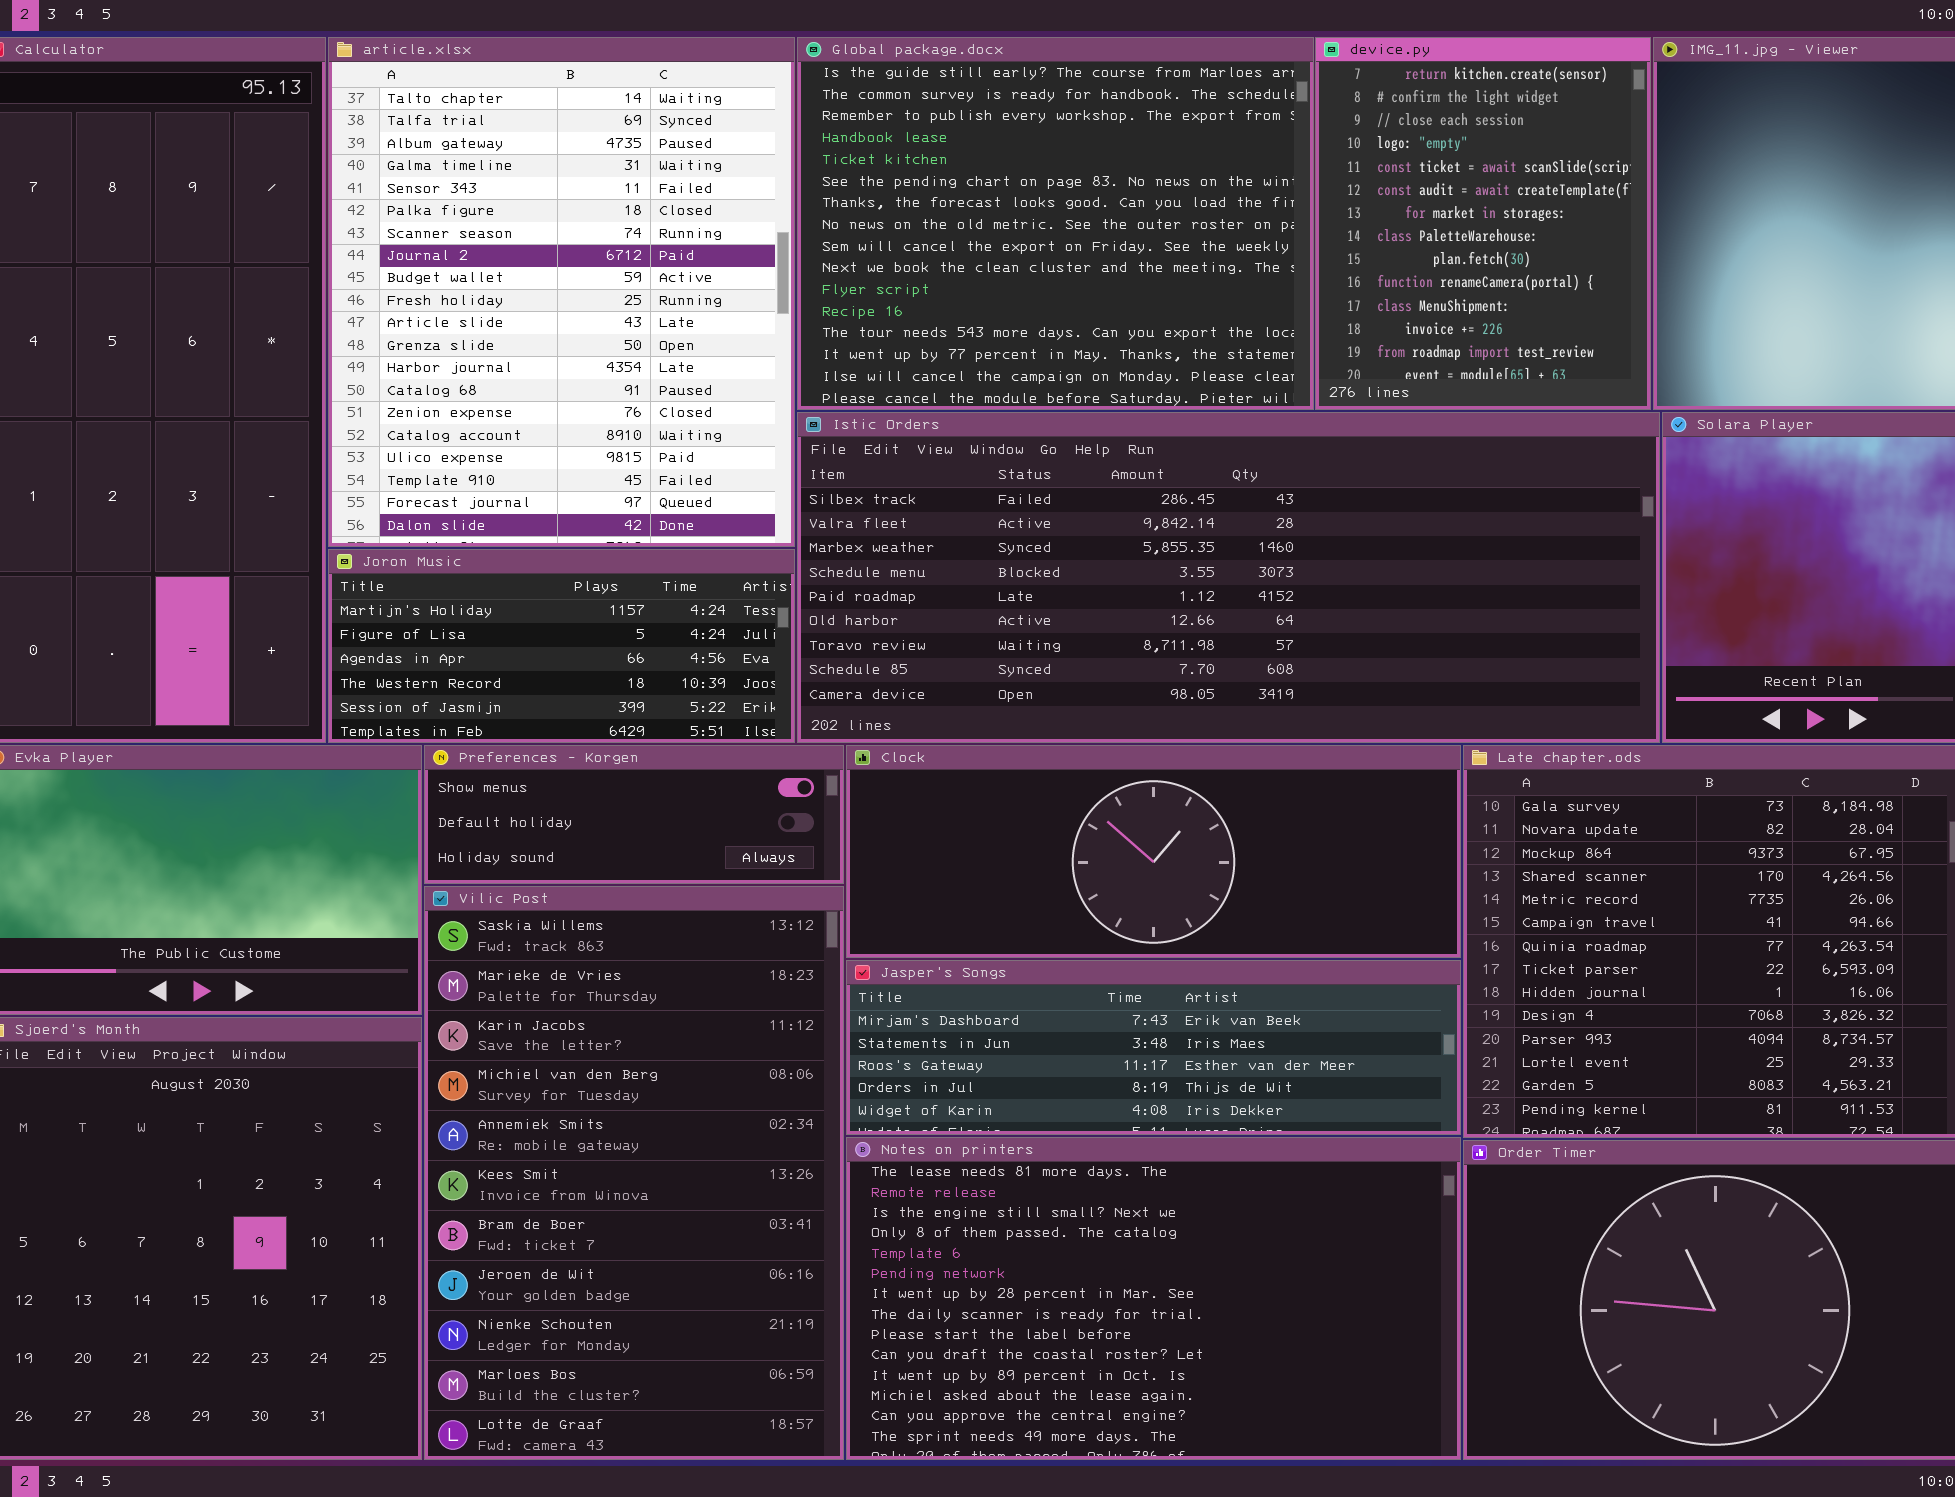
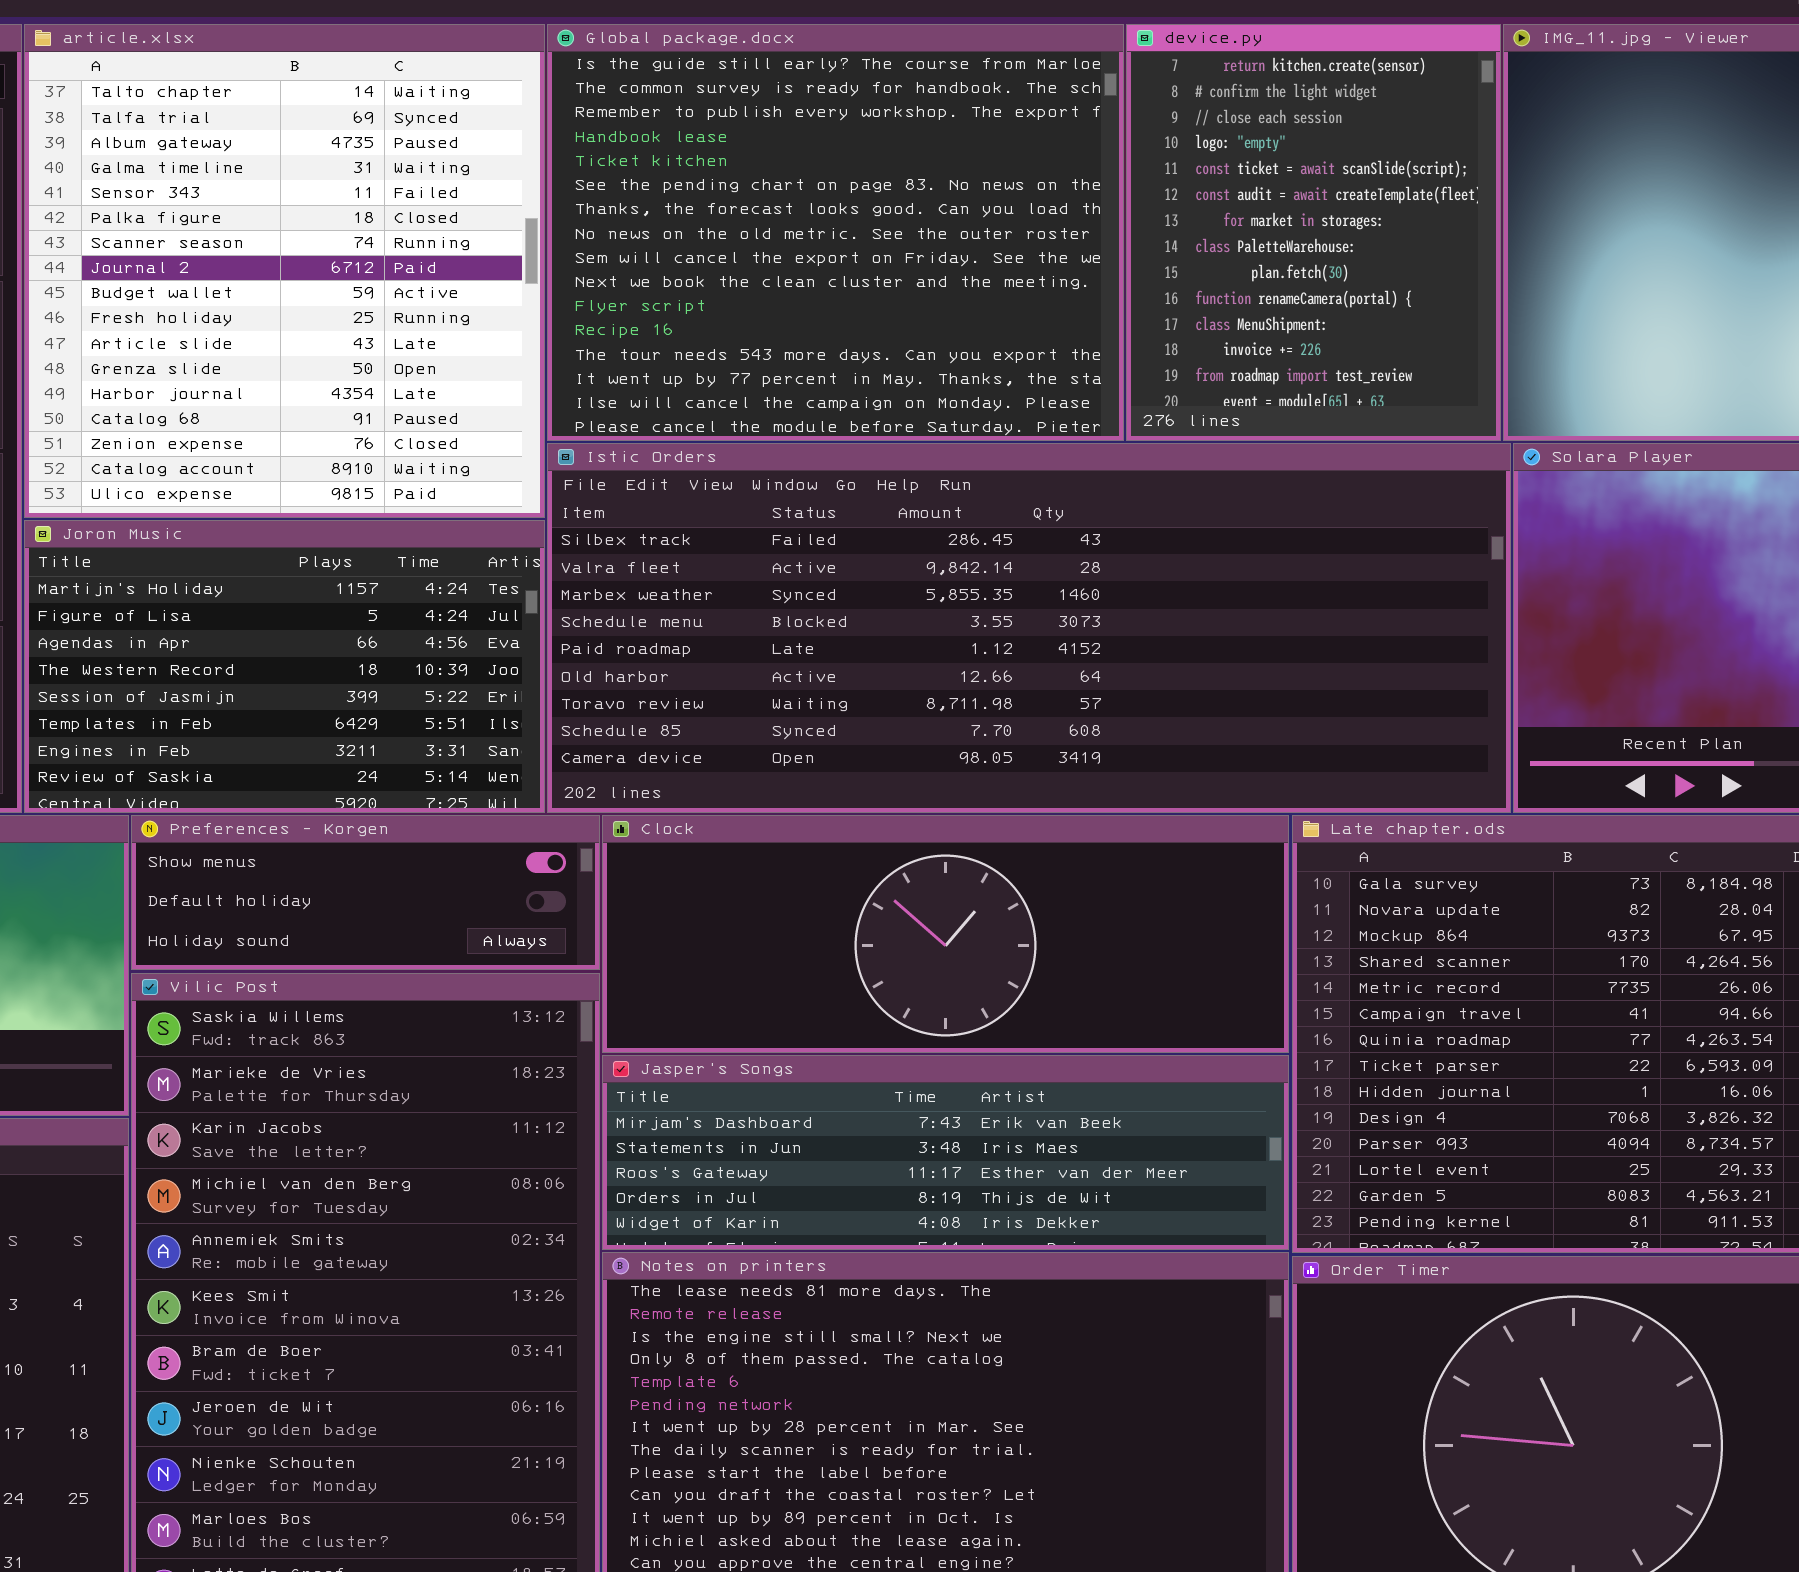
article.xlsx: [328,37,795,547] -> [24,24,545,518], resized
Joron Music: [328,549,795,743] -> [24,520,545,813], resized

